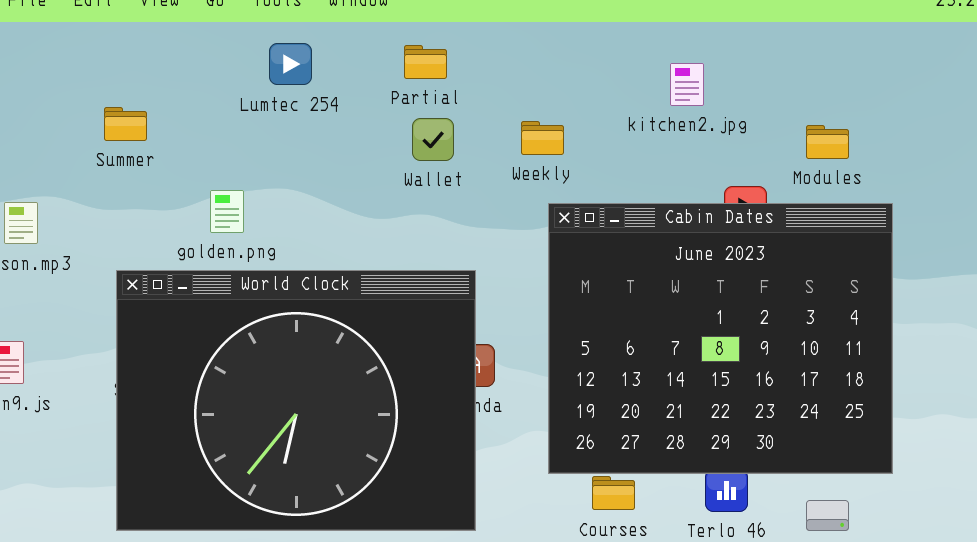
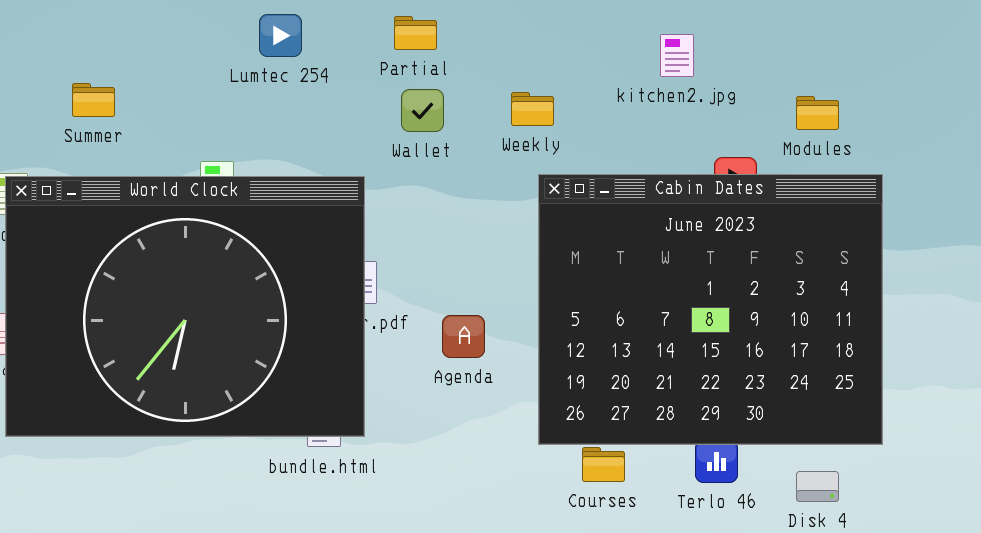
Summer: [104,107,147,141] -> [72,83,115,117], moved
World Clock: [116,270,476,531] -> [5,176,365,437], moved

